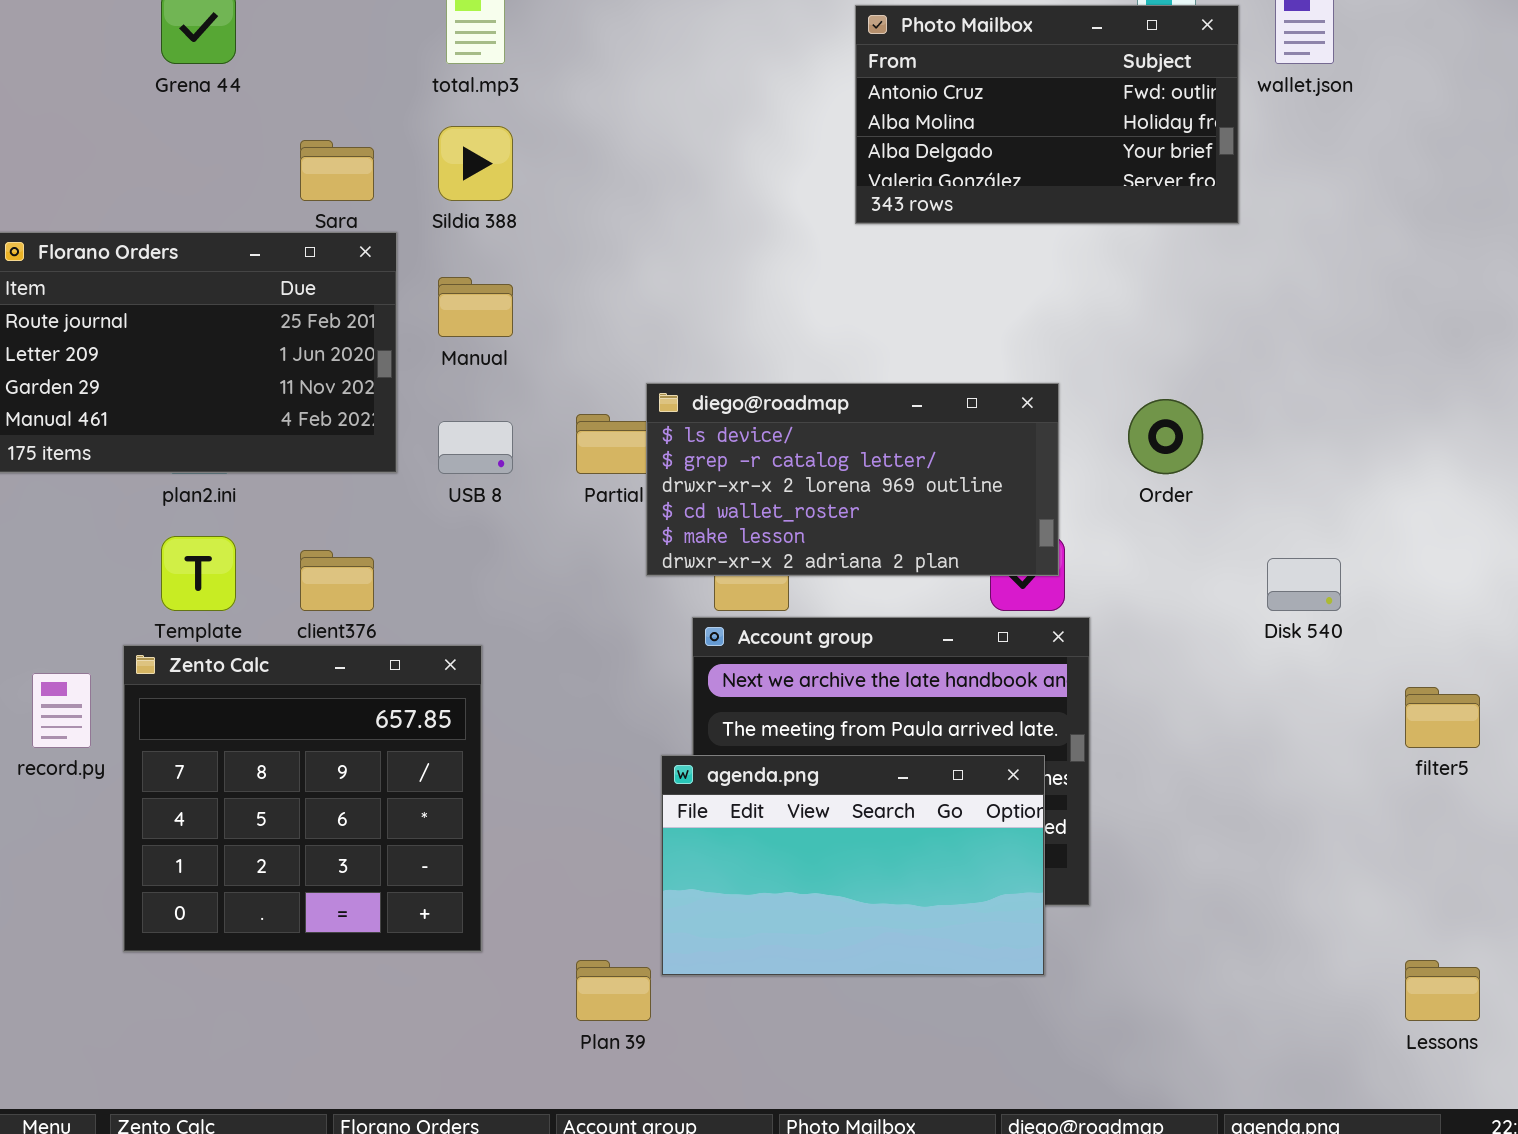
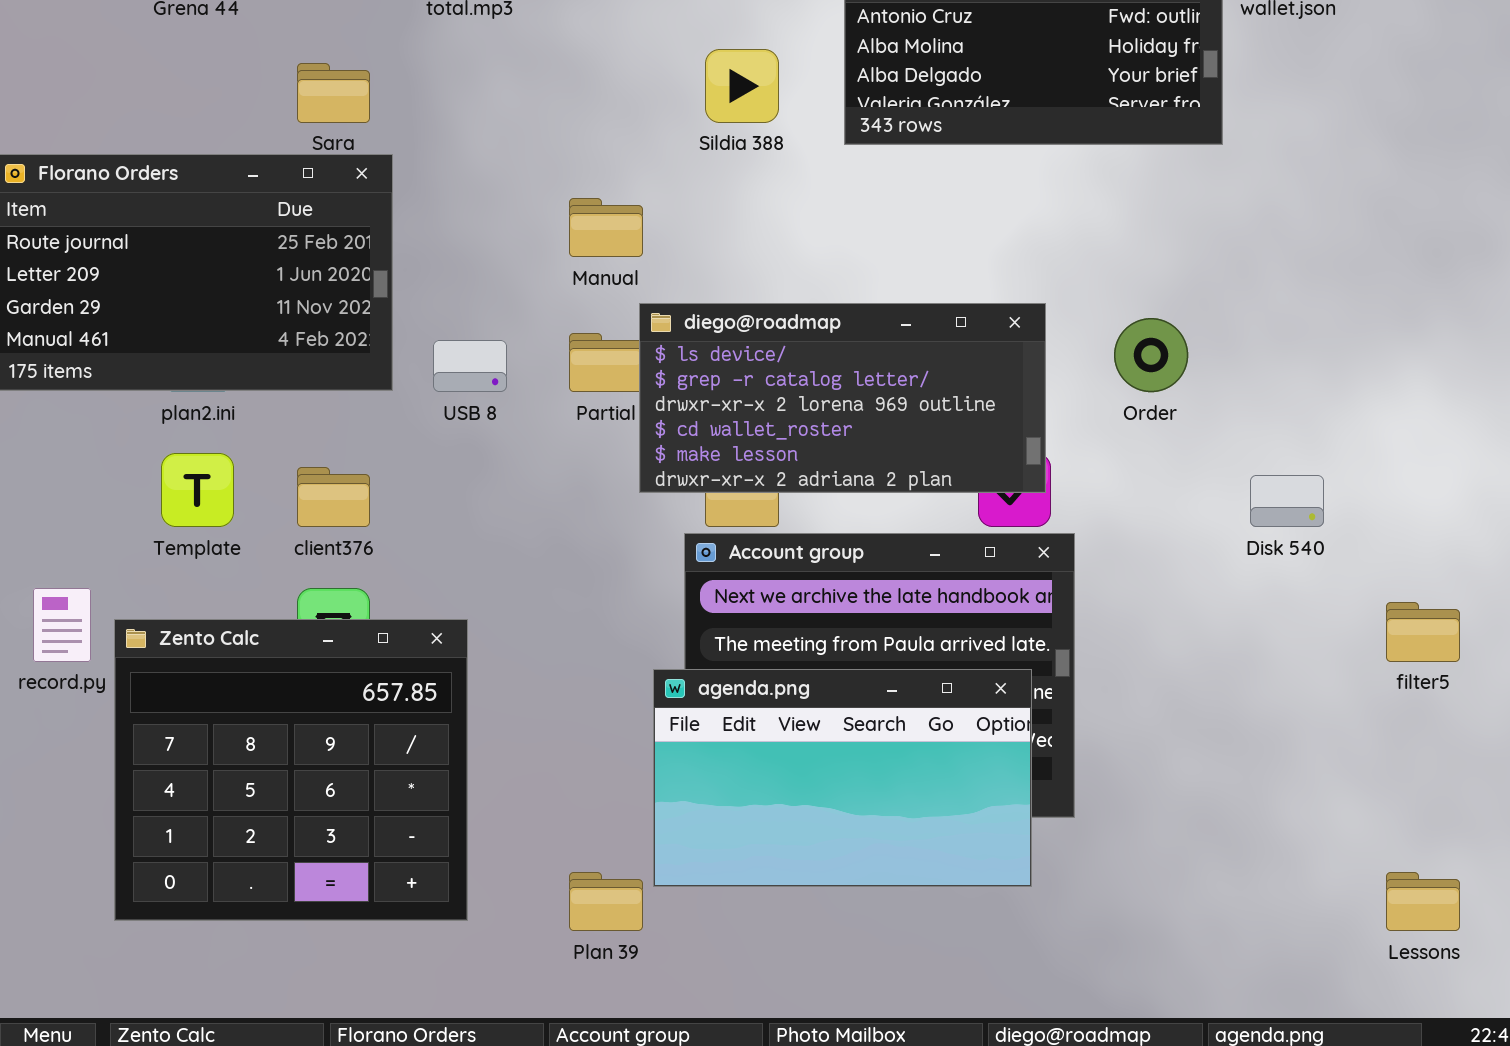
Sildia 388: [438,126,513,201] -> [705,49,779,123], moved
Manual: [438,277,513,337] -> [569,198,643,257], moved
Zento Calc: [123,645,482,952] -> [114,619,468,921], moved

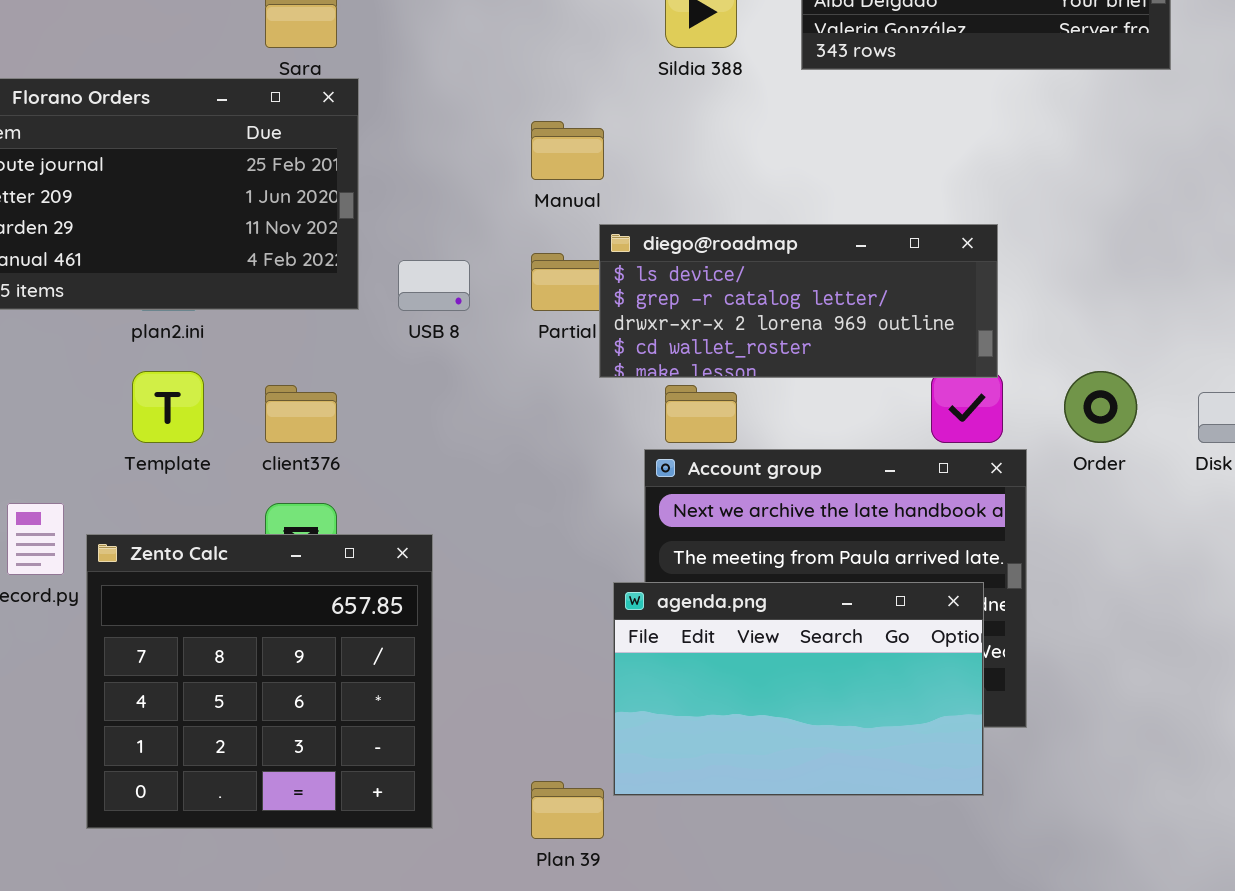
diego@roadmap: [639,303,1046,493] -> [599,224,998,378], resized
Order: [1114,318,1188,392] -> [1064,371,1137,443], moved

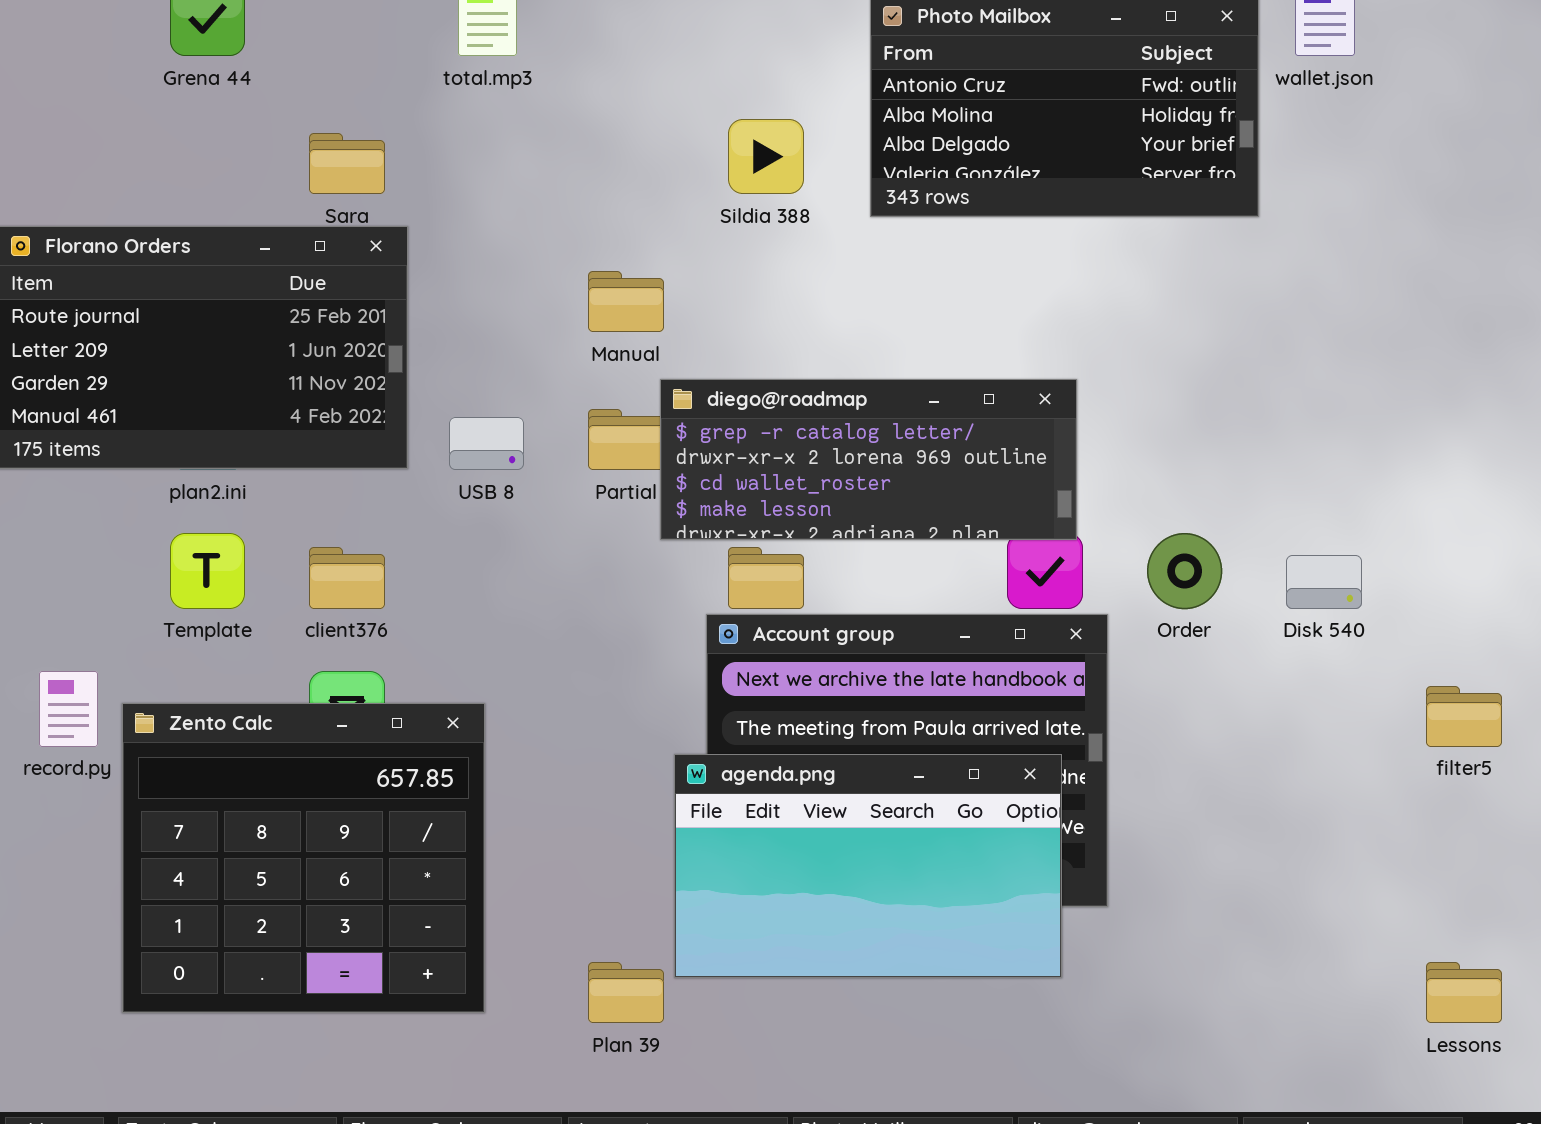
diego@roadmap: [599,224,998,378] -> [660,379,1077,540], scrolled down 1 row

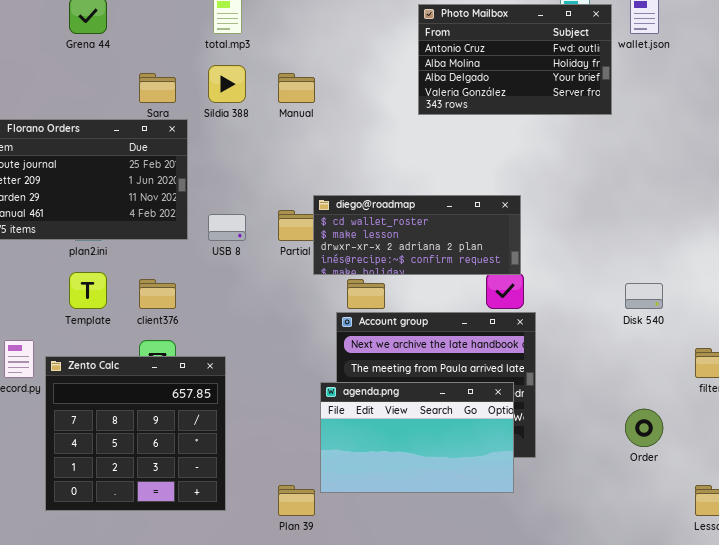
Sildia 388: [728,119,804,194] -> [208,65,246,103], moved
Manual: [588,271,664,332] -> [278,73,315,103], moved
diego@roadmap: [660,379,1077,540] -> [313,195,521,275], scrolled down 2 rows
Order: [1147,533,1222,609] -> [625,409,663,447], moved

